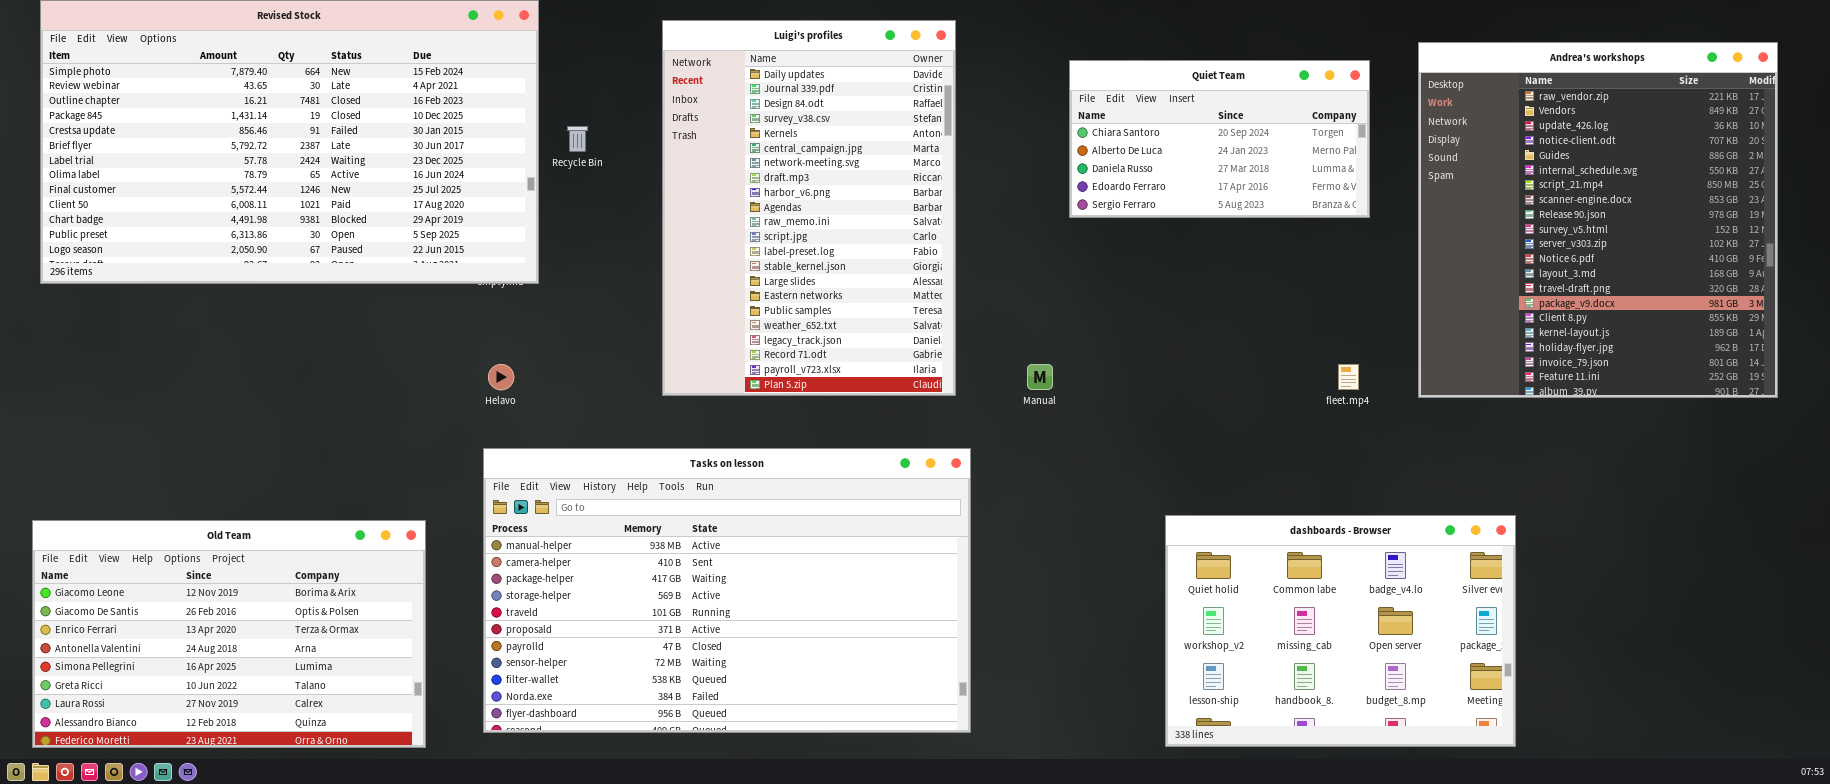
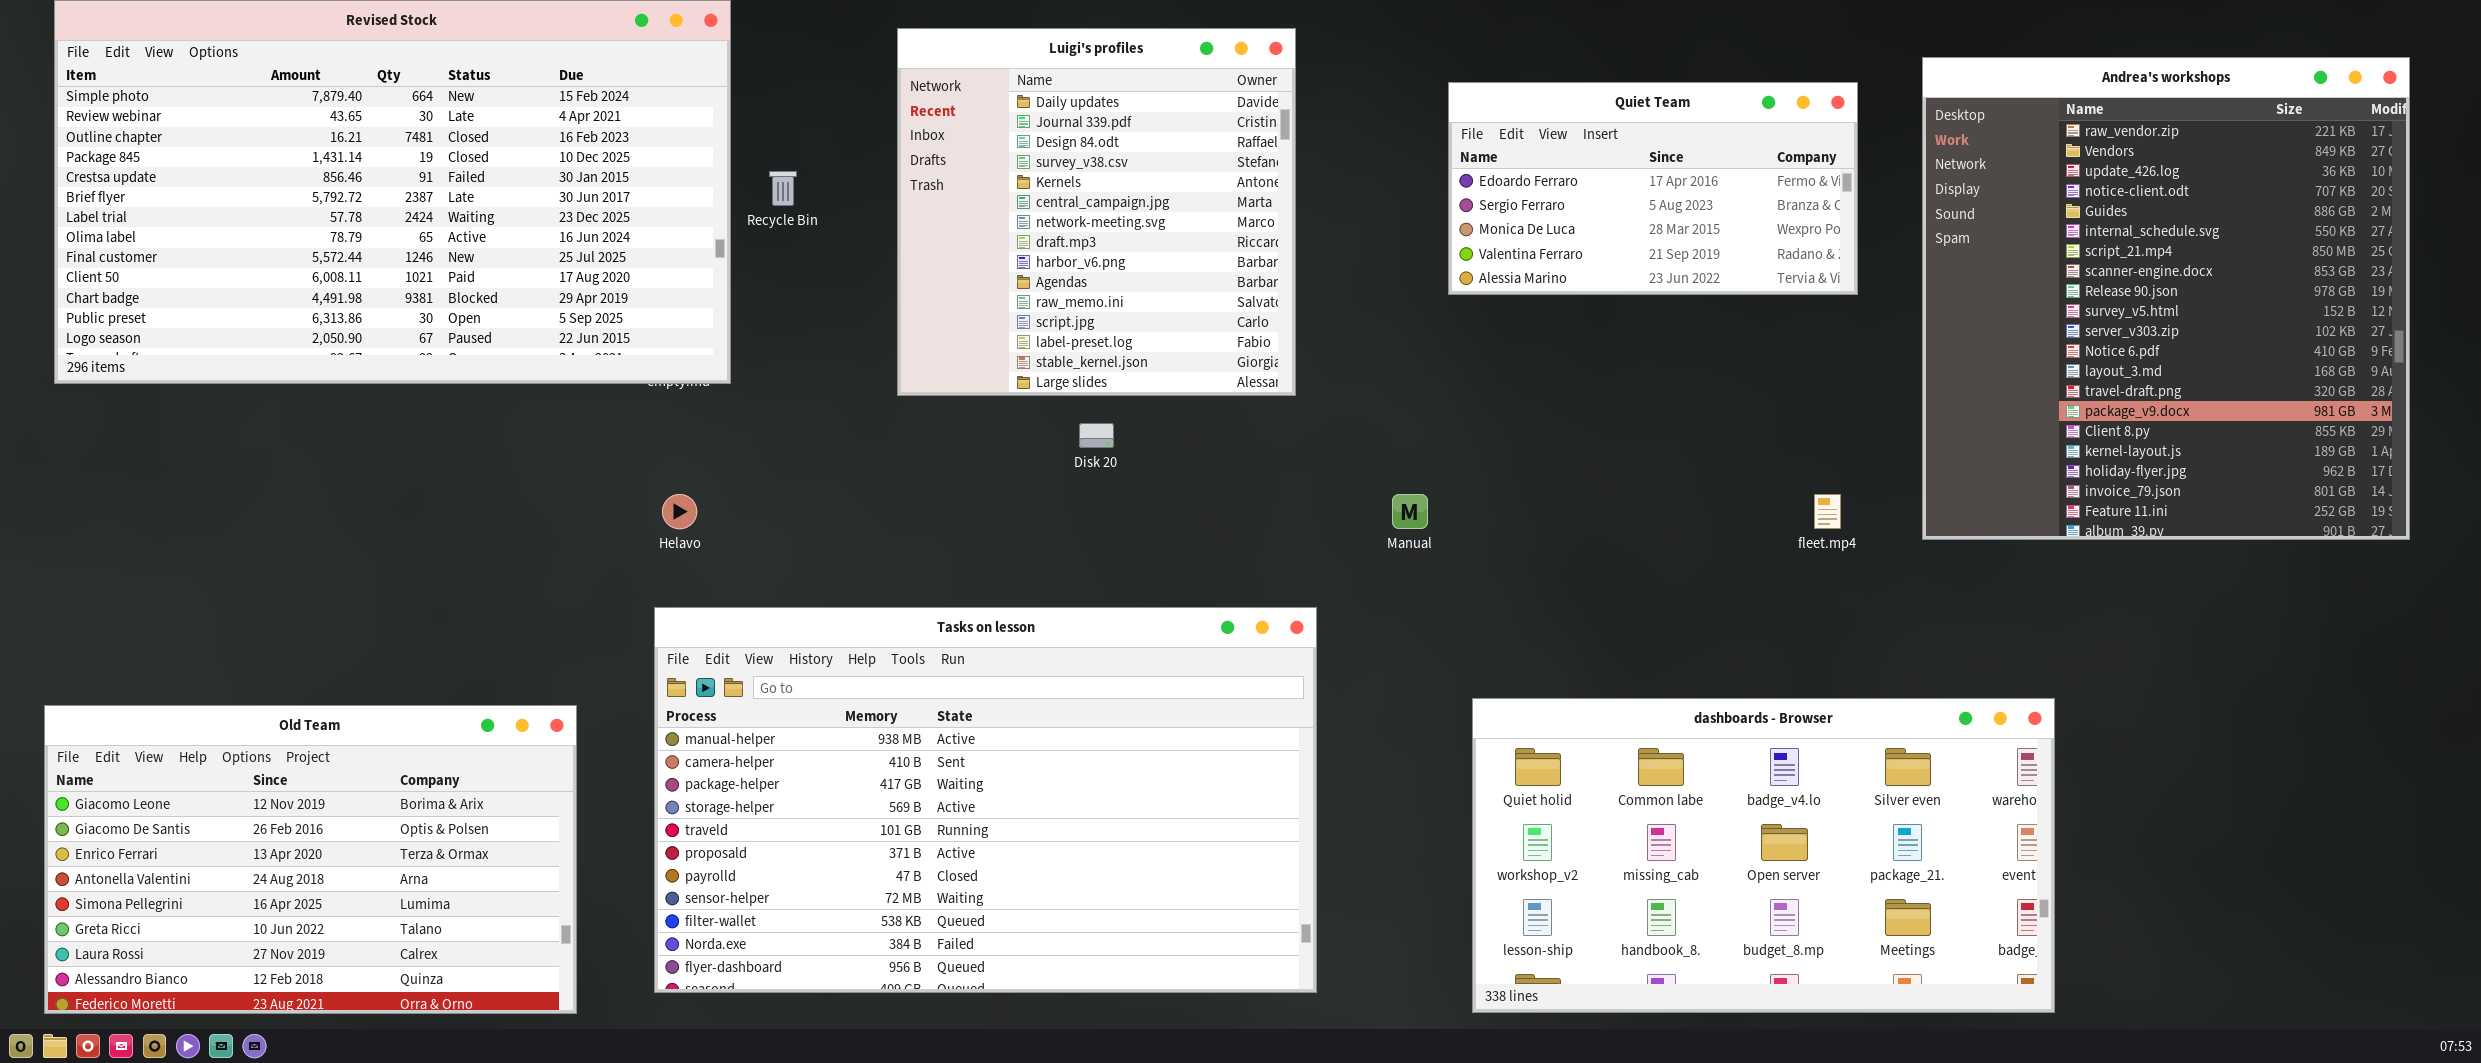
Luigi's profiles: [662,20,956,396] -> [897,28,1296,396], resized
Quiet Team: [1069,60,1370,218] -> [1448,82,1858,295], scrolled down 3 rows
dashboards - Browser: [1165,515,1516,747] -> [1472,698,2055,1013], resized

